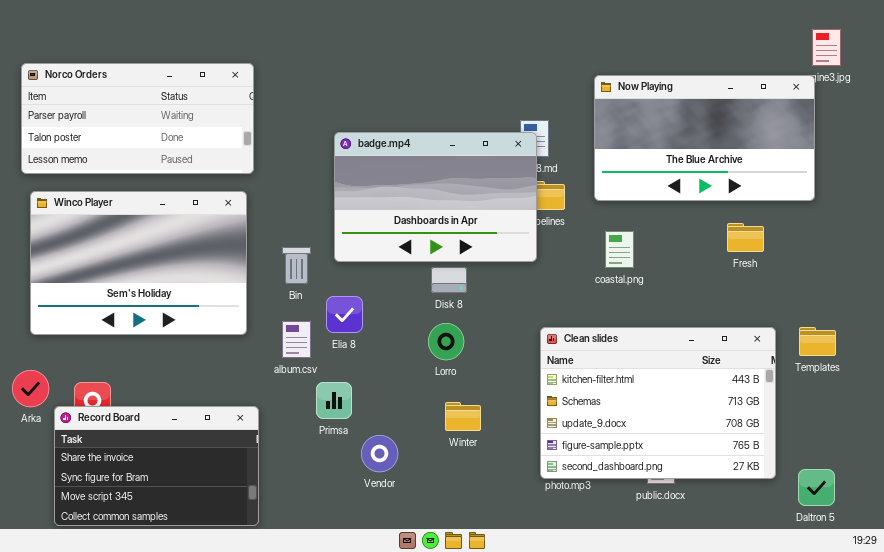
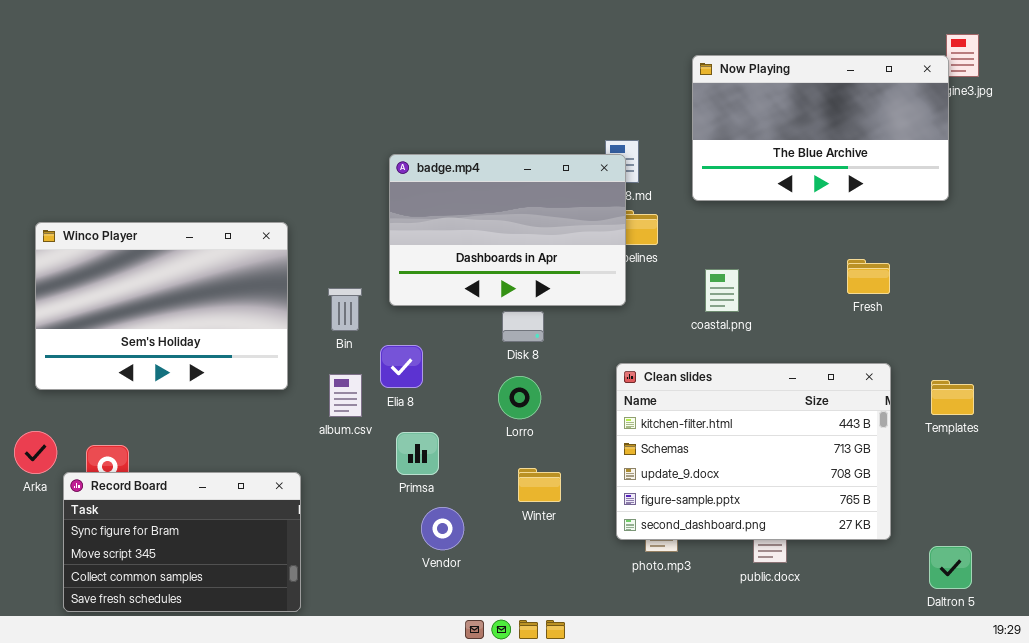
Norco Orders: [21,63,254,174] -> none, closed
Now Playing: [594,75,815,201] -> [692,55,949,201], moved
Clean slides: [540,327,776,479] -> [616,363,891,540], moved
Primsa: [316,382,352,419] -> [396,432,439,475], moved
Record Board: [54,406,259,526] -> [63,472,301,612], scrolled down 1 row

